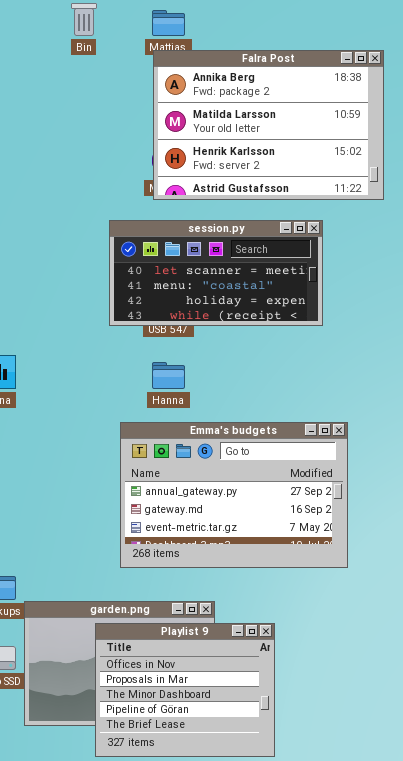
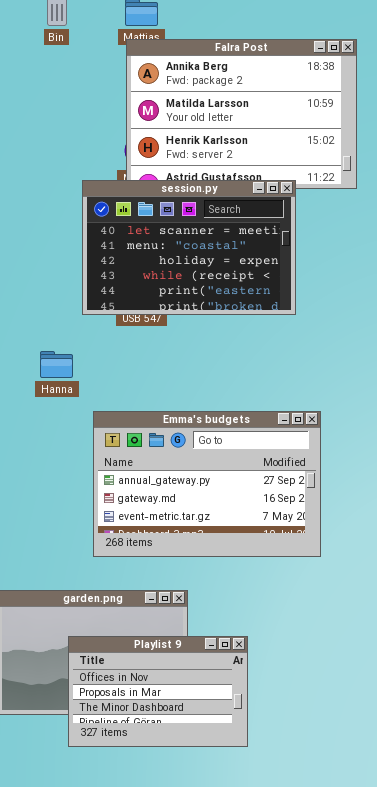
session.py: [109,220,323,326] -> [82,180,296,315], resized
Hanna: [152,362,185,389] -> [40,351,73,378], moved
Playlist 9: [95,623,275,757] -> [68,636,248,747], resized

